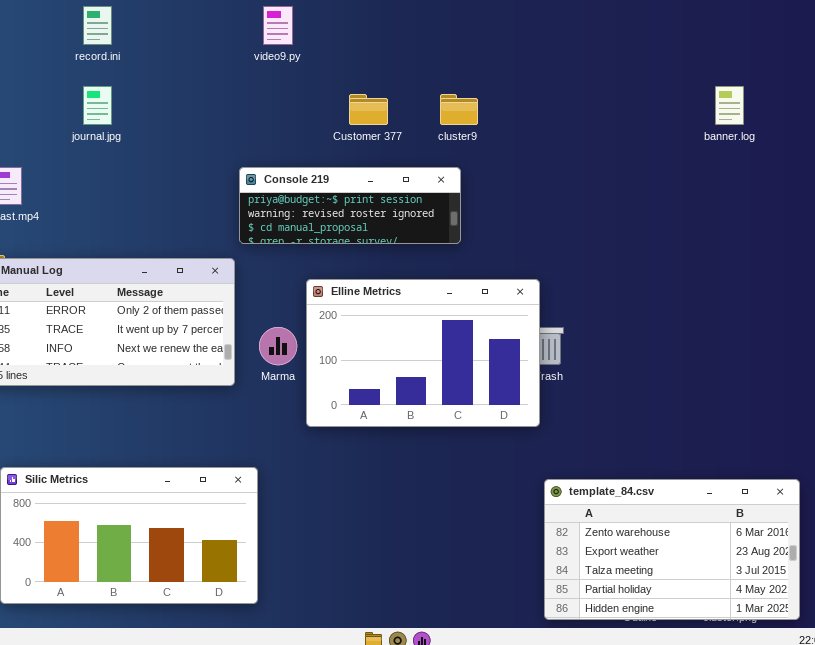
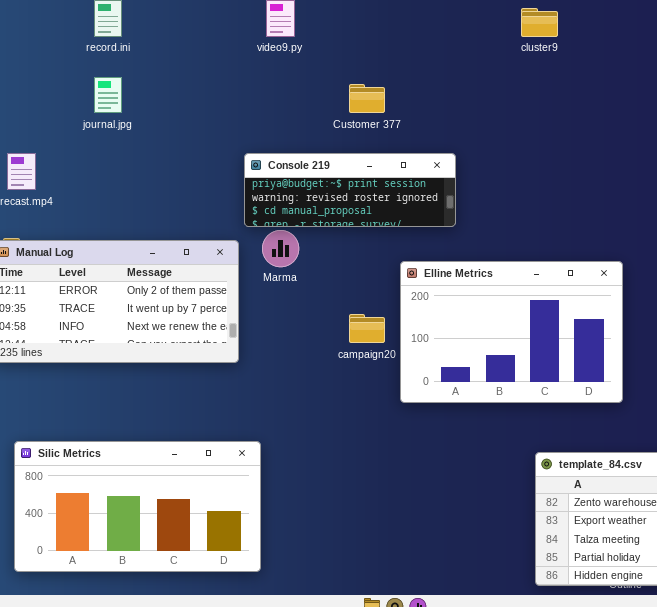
cluster9: [440,94,478,125] -> [521,8,558,37], moved
Elline Metrics: [306,279,540,427] -> [400,261,623,403], moved
Marma: [259,327,297,365] -> [262,230,299,267], moved

